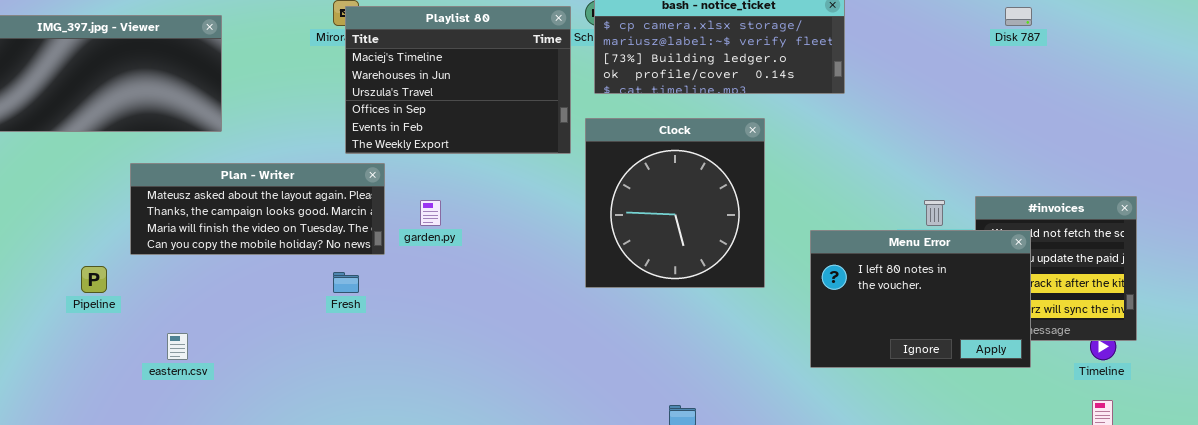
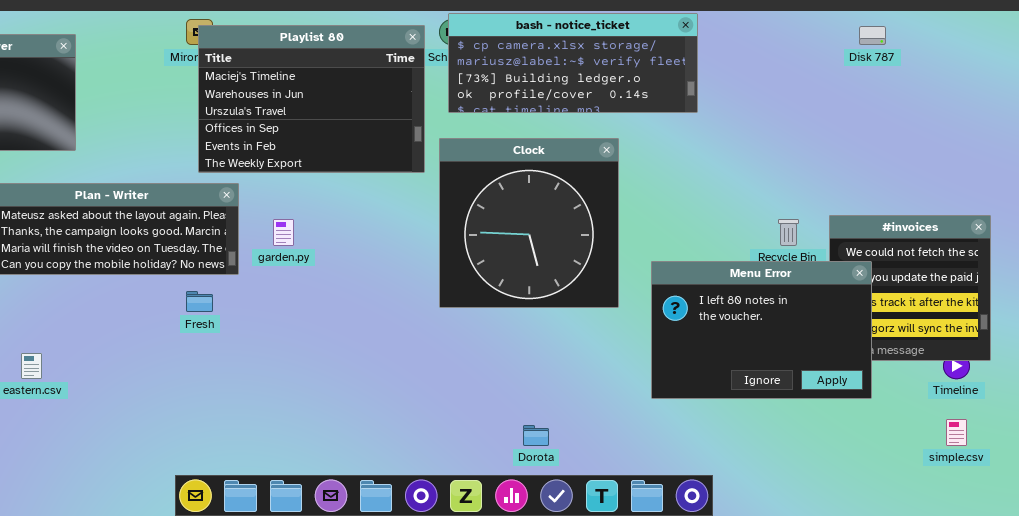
Menu Error: [810,230,1031,368] -> [651,261,872,399], moved

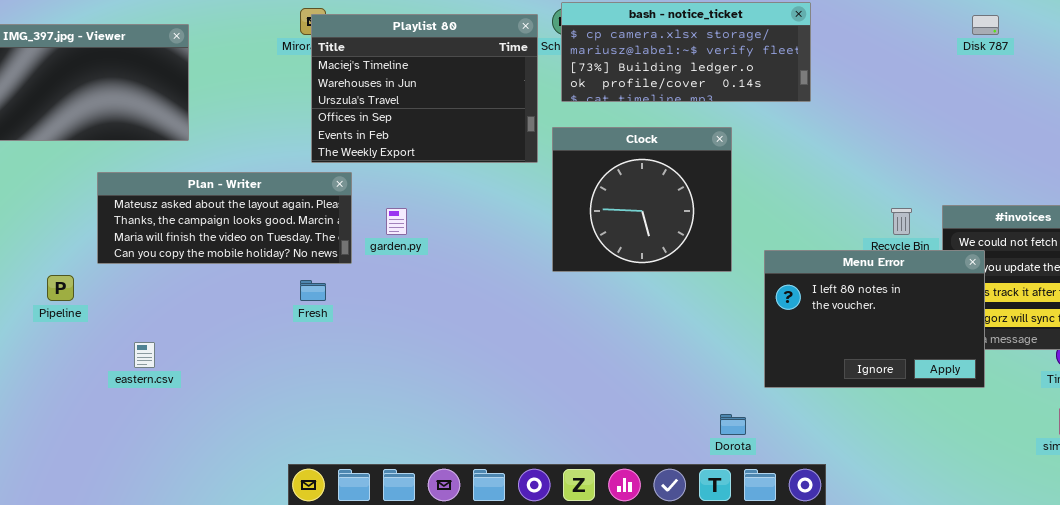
Clock: [439,138,619,308] -> [552,127,732,272], resized
Dorota: [523,425,549,446] -> [720,414,746,435], moved

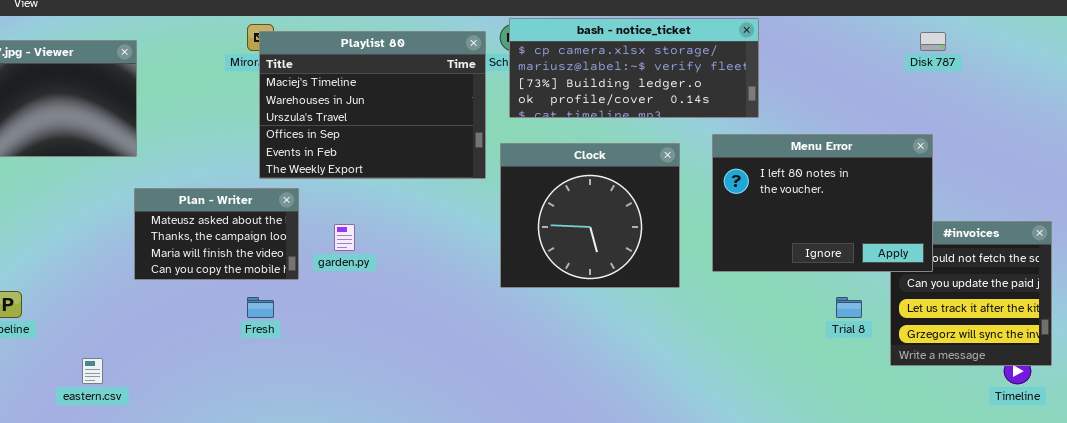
Plan - Writer: [97,172,352,264] -> [134,188,299,280], resized
Menu Error: [764,250,985,388] -> [712,134,933,272], moved

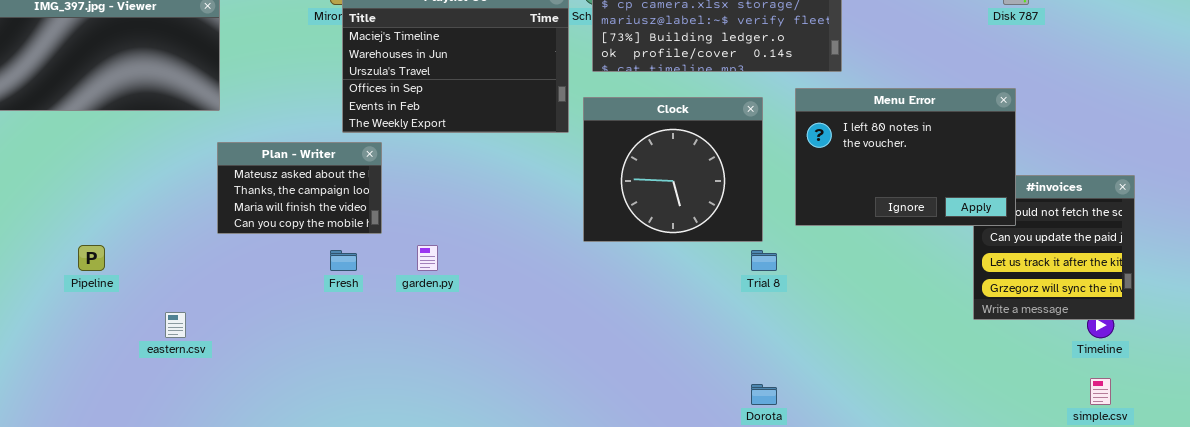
garden.py: [334,224,355,251] -> [417,245,438,271], moved
Trial 8: [836,297,862,318] -> [751,250,777,271], moved

